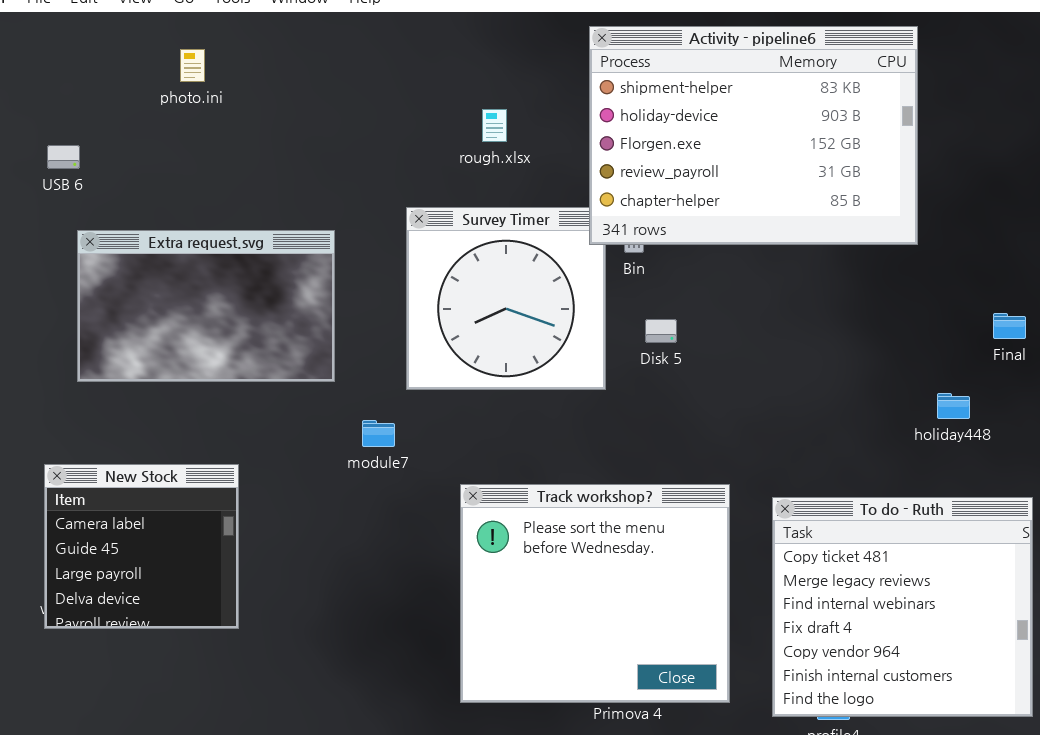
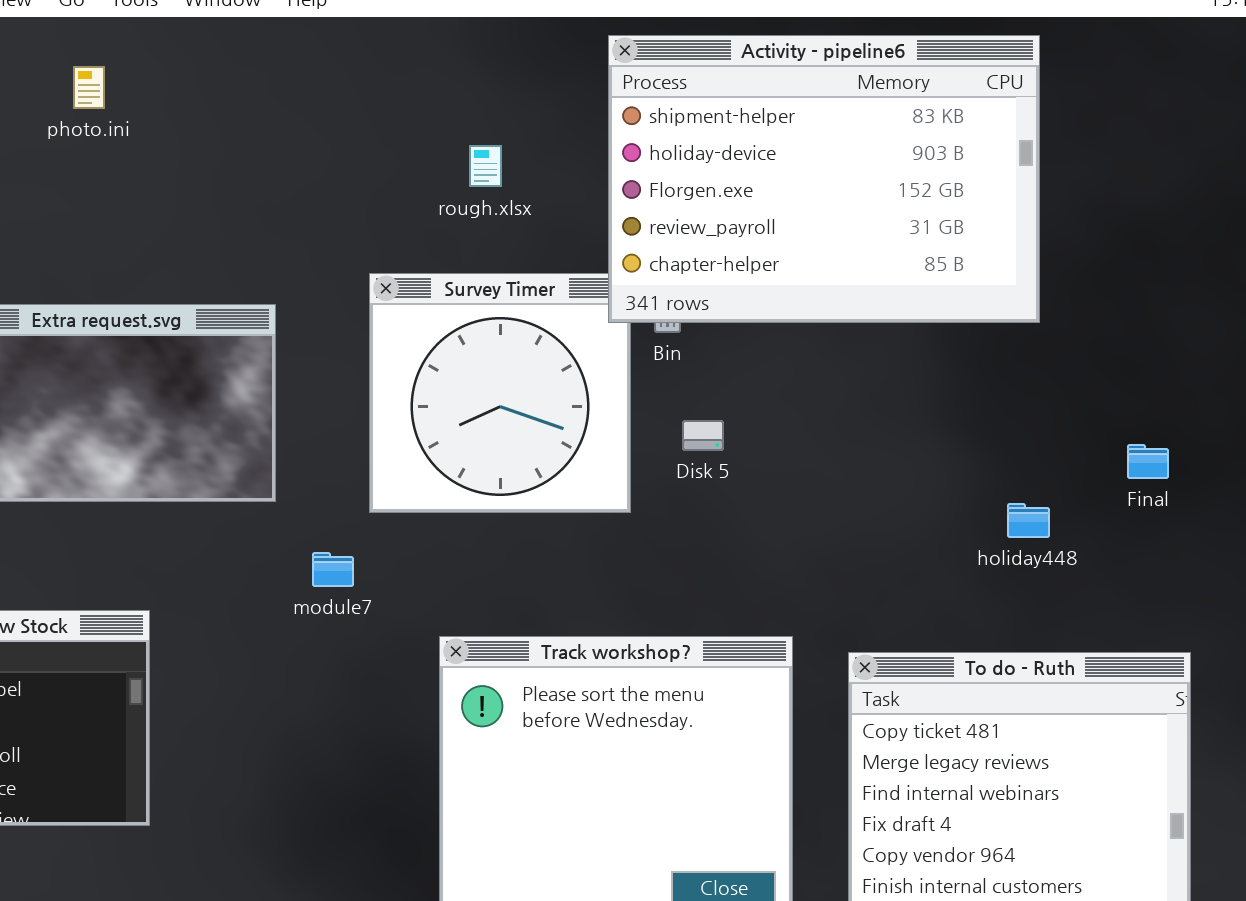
Final: [993,313,1026,339] -> [1127,444,1169,479], moved
holiday448: [937,393,970,419] -> [1007,503,1050,538], moved

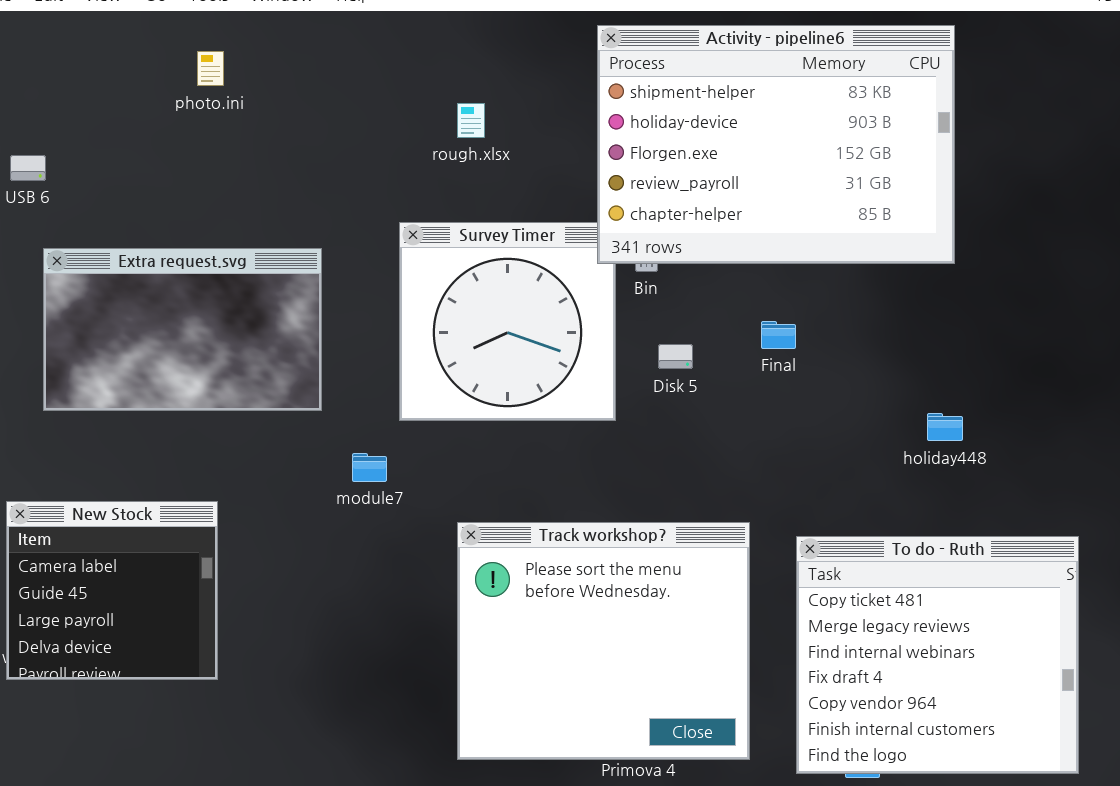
photo.ini: [73,66,105,109] -> [197,51,224,86], moved
rough.xlsx: [469,145,502,187] -> [457,103,485,138], moved
Final: [1127,444,1169,479] -> [761,321,796,349], moved

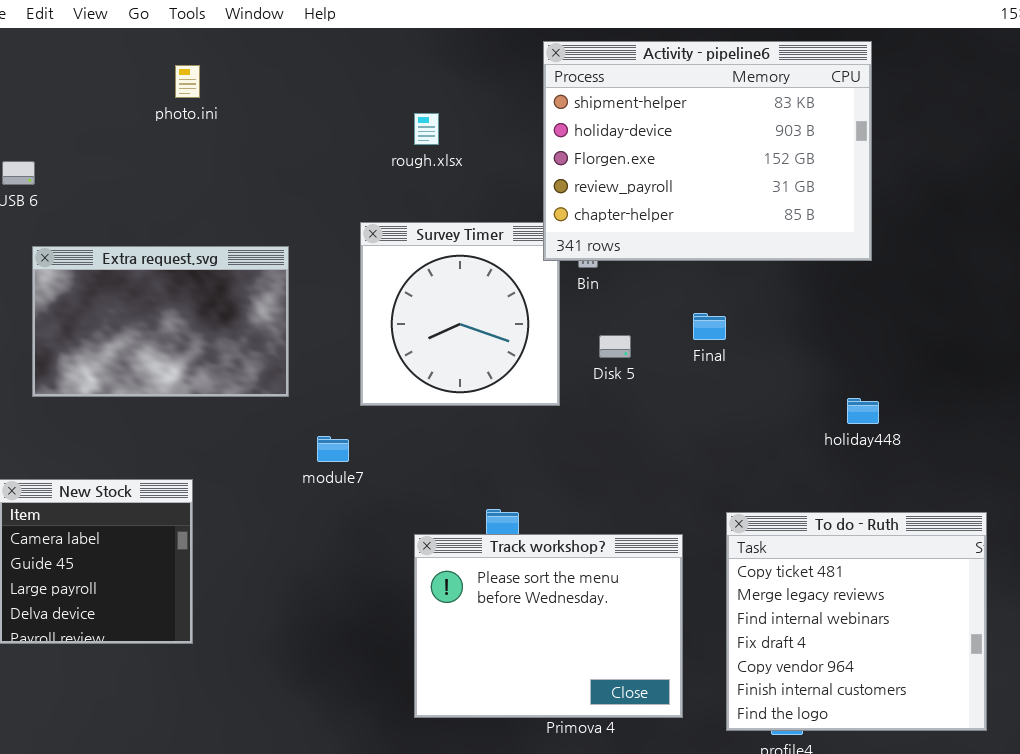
Track workshop?: [457,522,750,760] -> [414,534,683,718], resized

